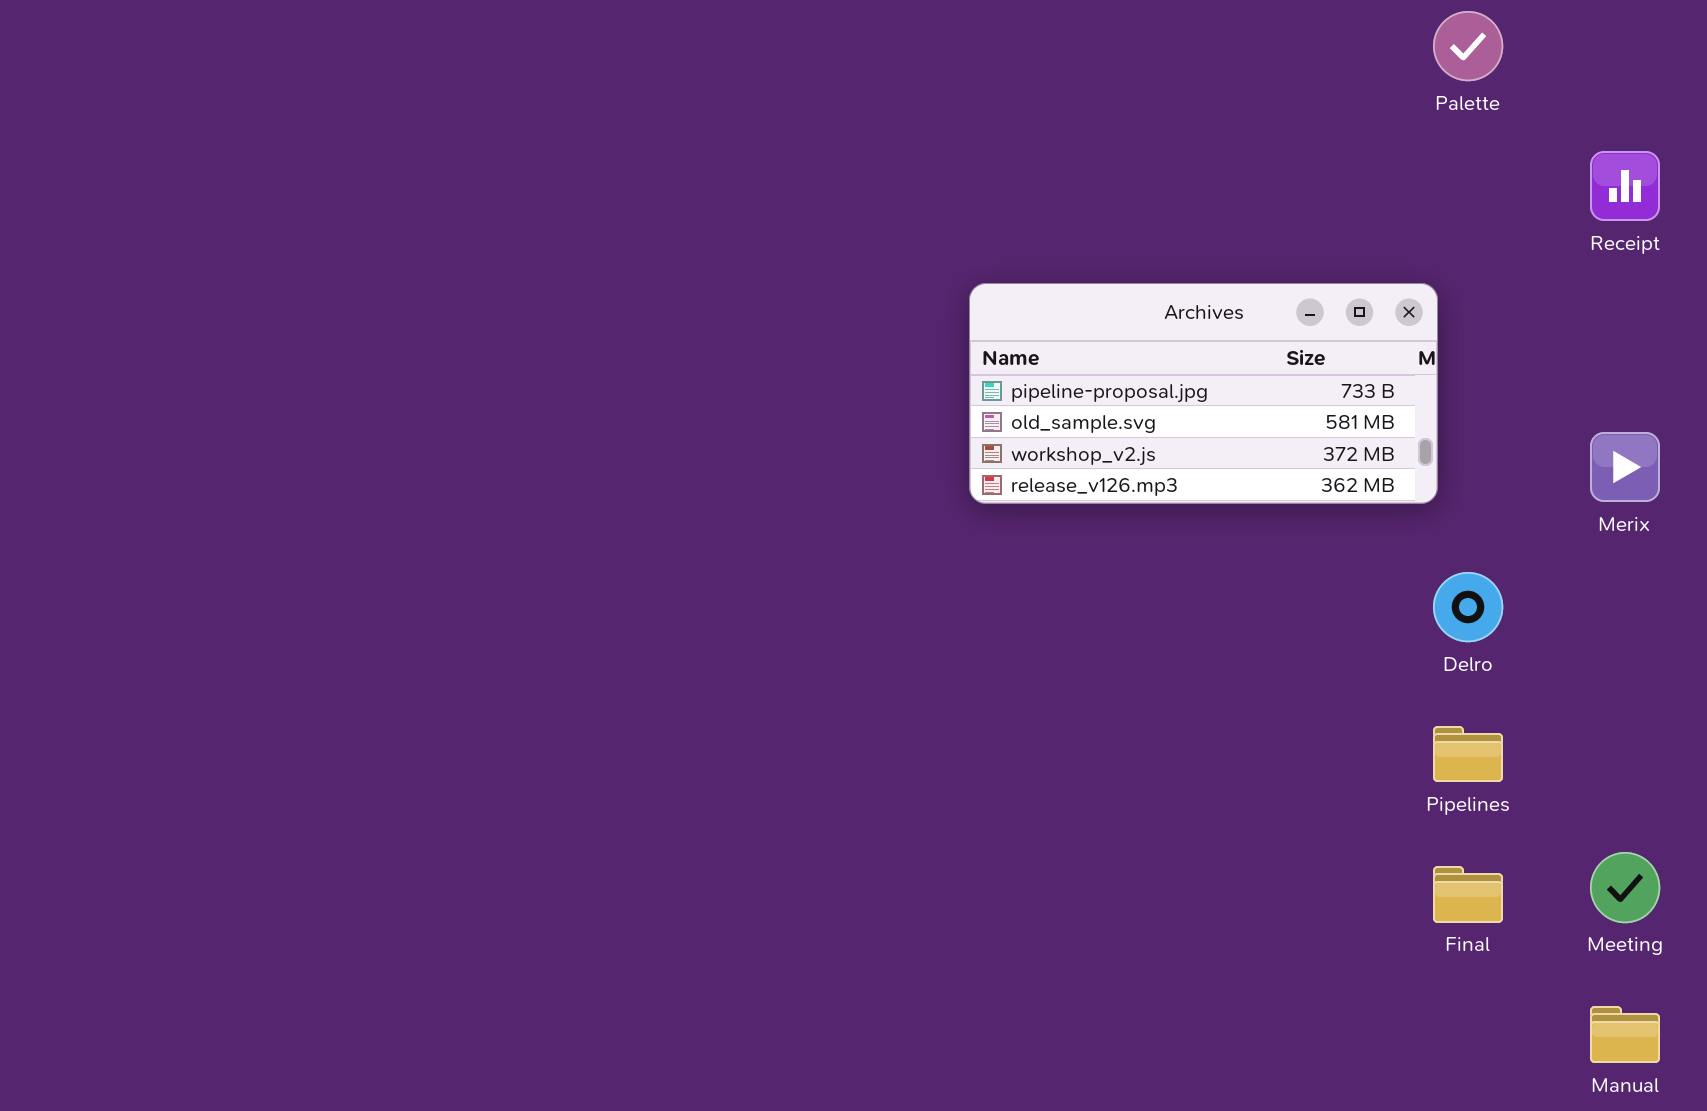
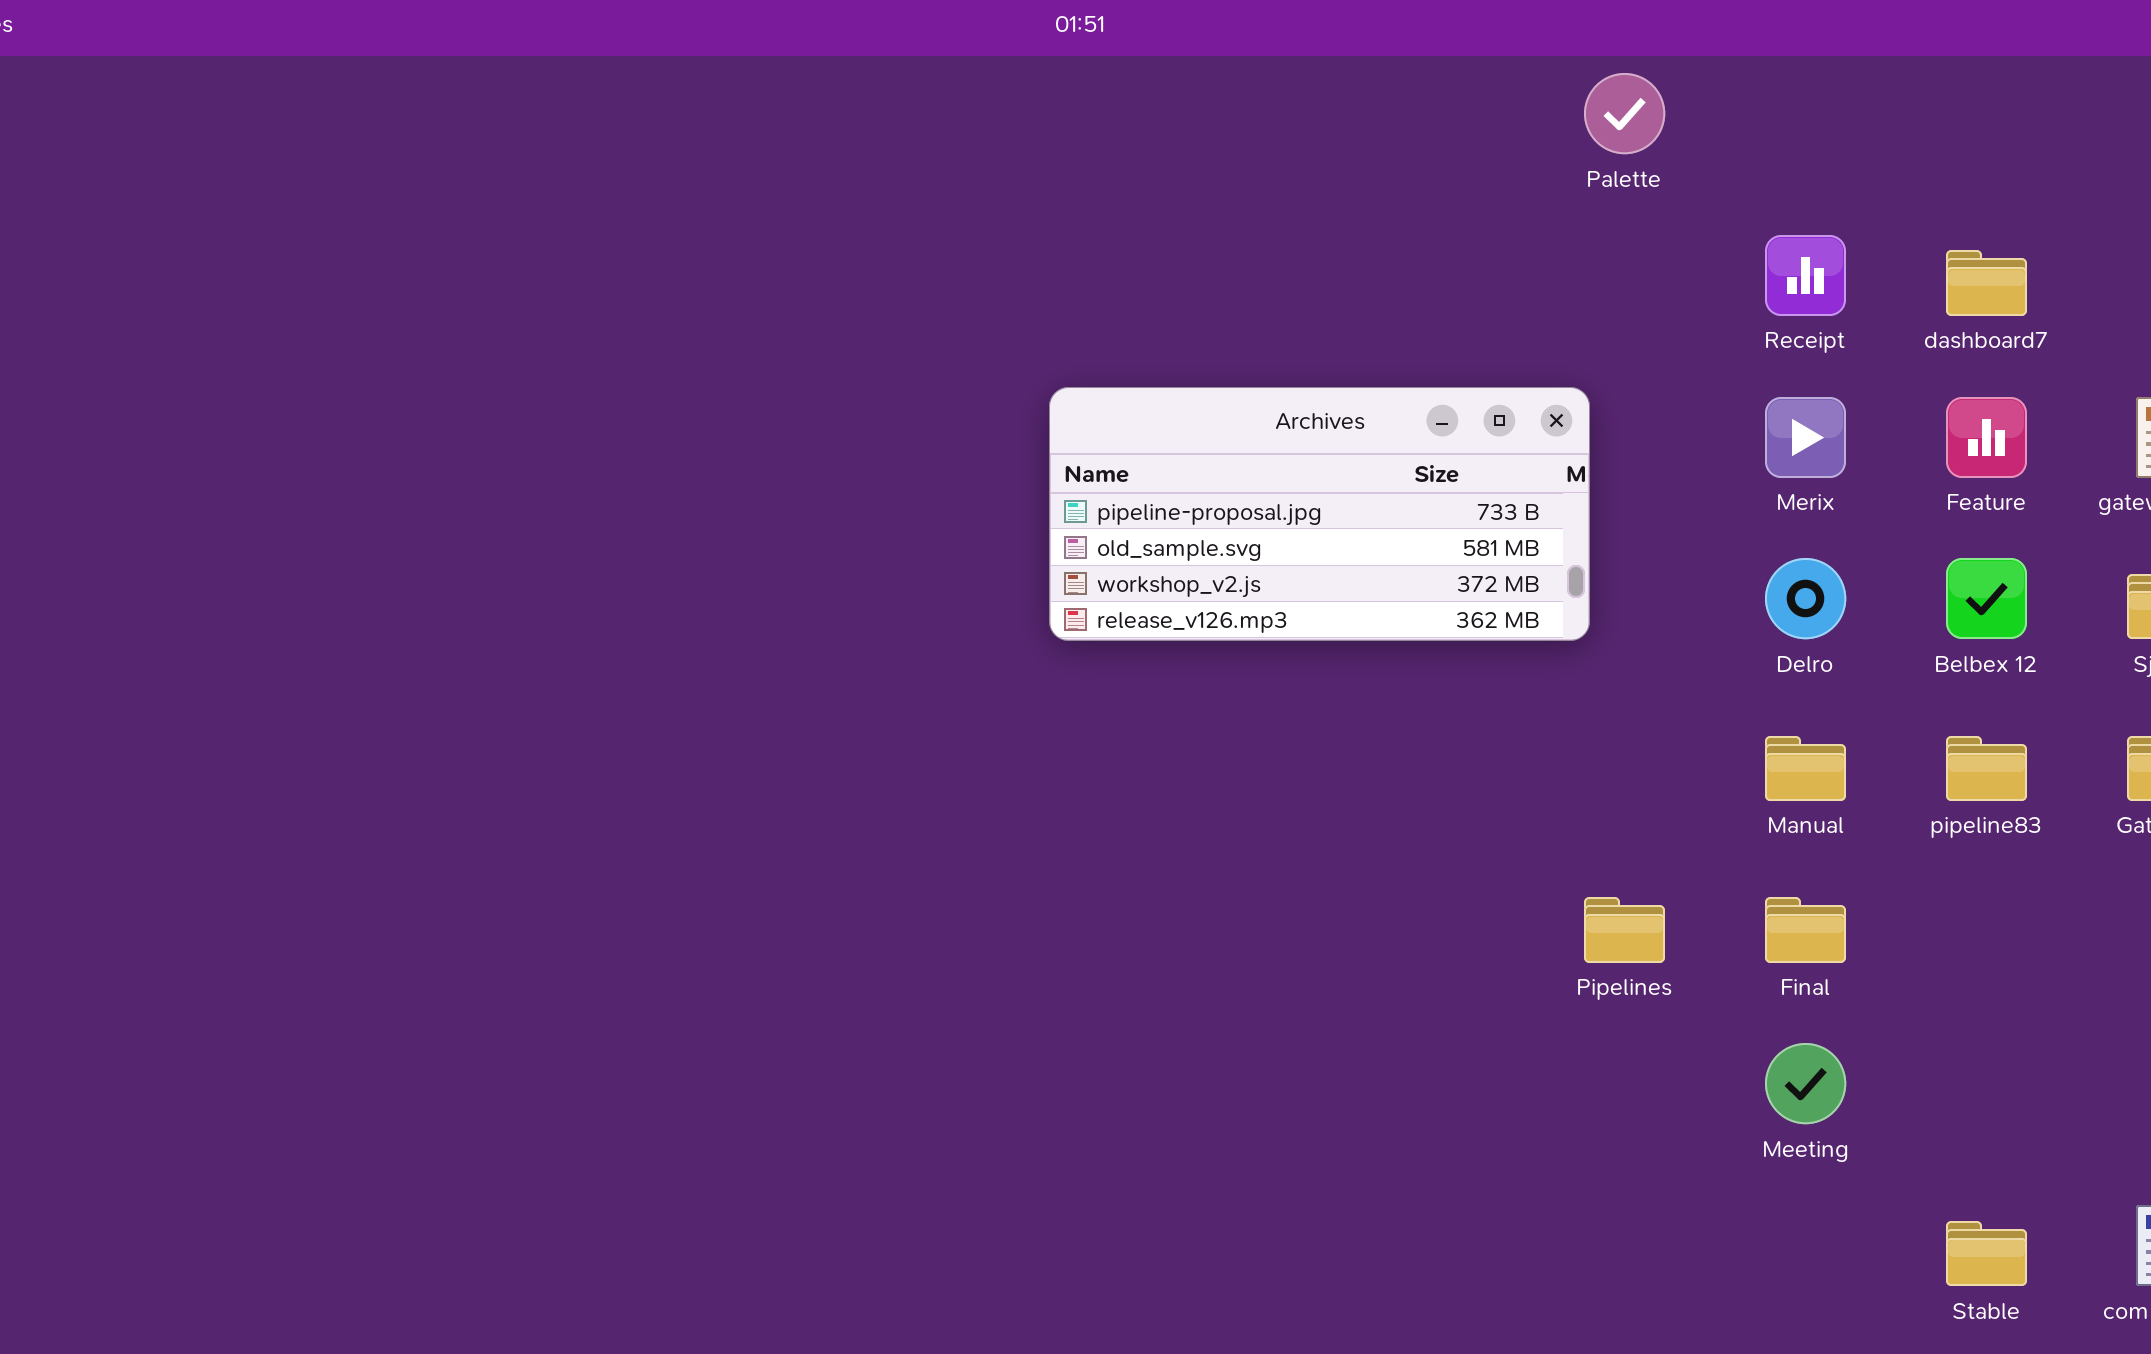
Merix: [1590,432,1660,502] -> [1765,397,1846,478], moved
Delro: [1433,572,1503,642] -> [1765,558,1846,639], moved
Final: [1433,866,1503,923] -> [1765,897,1846,963], moved
Manual: [1590,1006,1660,1063] -> [1765,736,1846,801], moved

